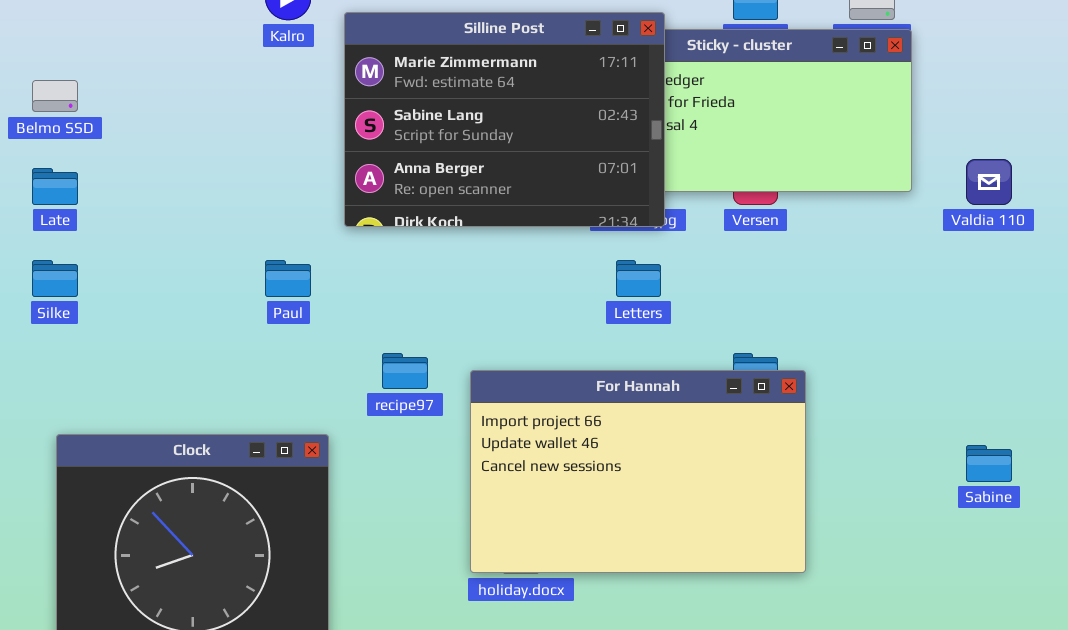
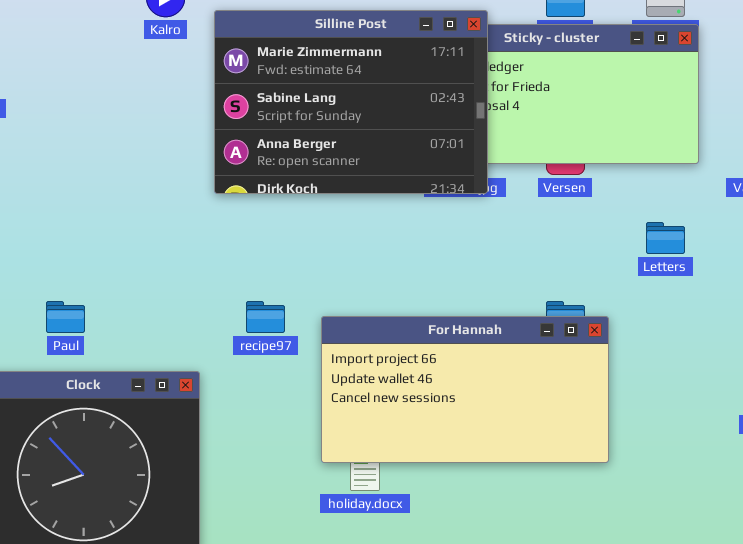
Paul: [265,260,311,297] -> [46,301,85,333], moved
Letters: [616,260,661,297] -> [646,222,685,254], moved
For Hannah: [470,370,806,573] -> [321,316,609,463], resized

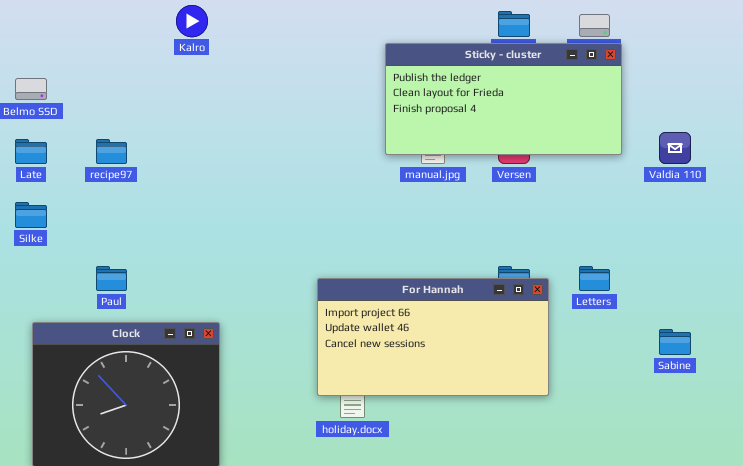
Silline Post: [214,10,488,194] -> none, closed
Letters: [646,222,685,254] -> [579,266,610,291], moved
recipe97: [246,301,285,333] -> [96,139,127,164], moved

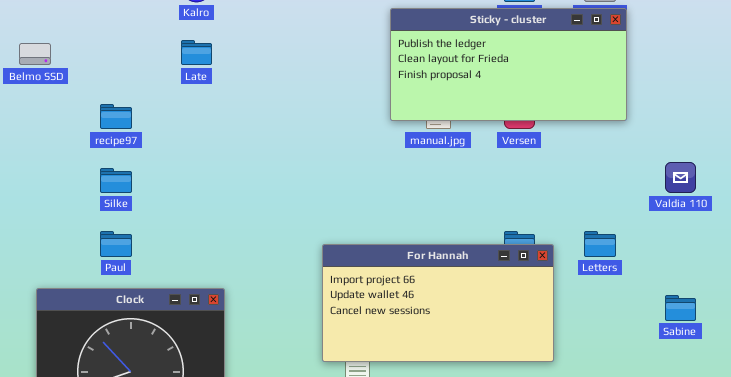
Valdia 110: [659,132,691,164] -> [665,162,696,193], moved
Late: [15,139,47,164] -> [181,40,212,65], moved
Silke: [15,202,47,228] -> [100,168,132,193], moved

